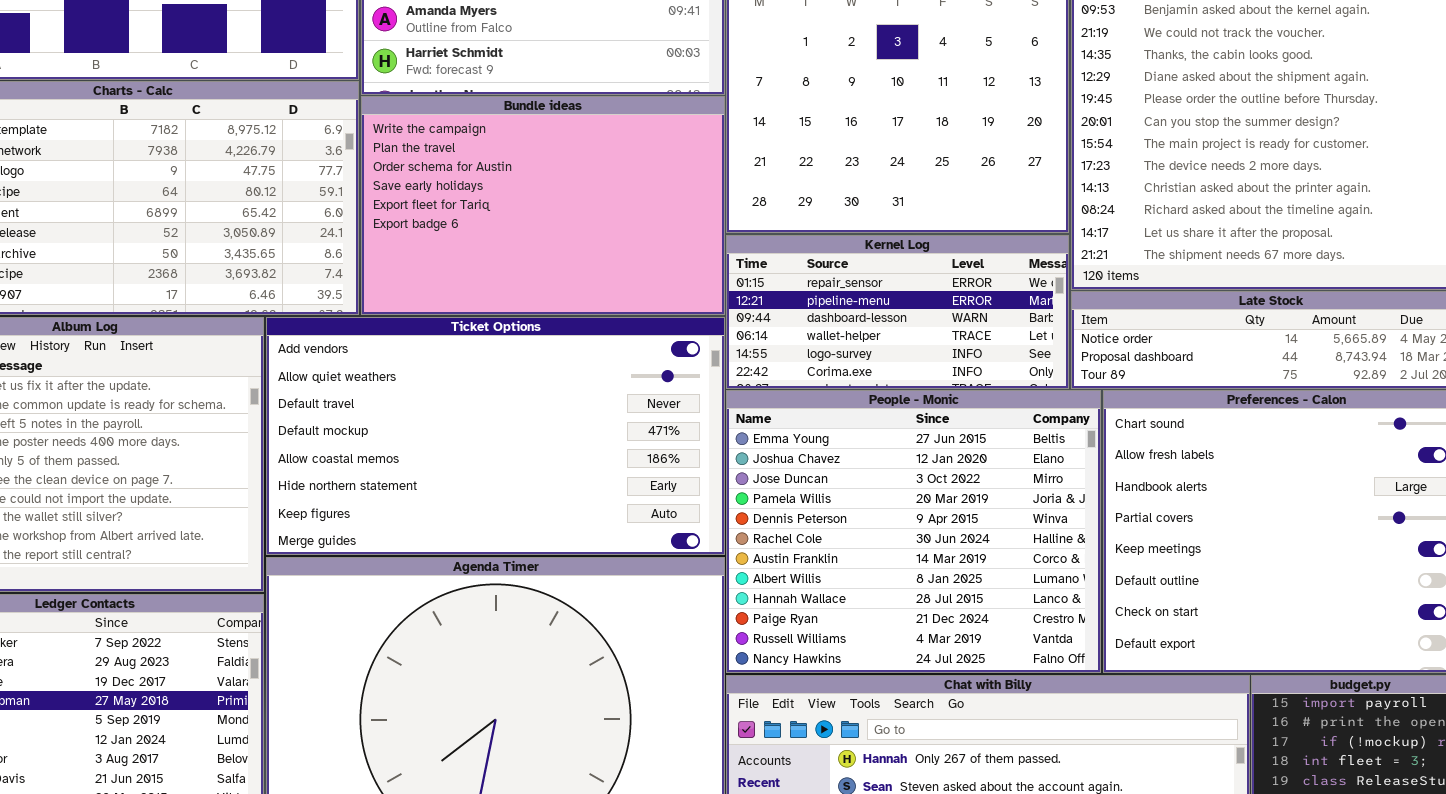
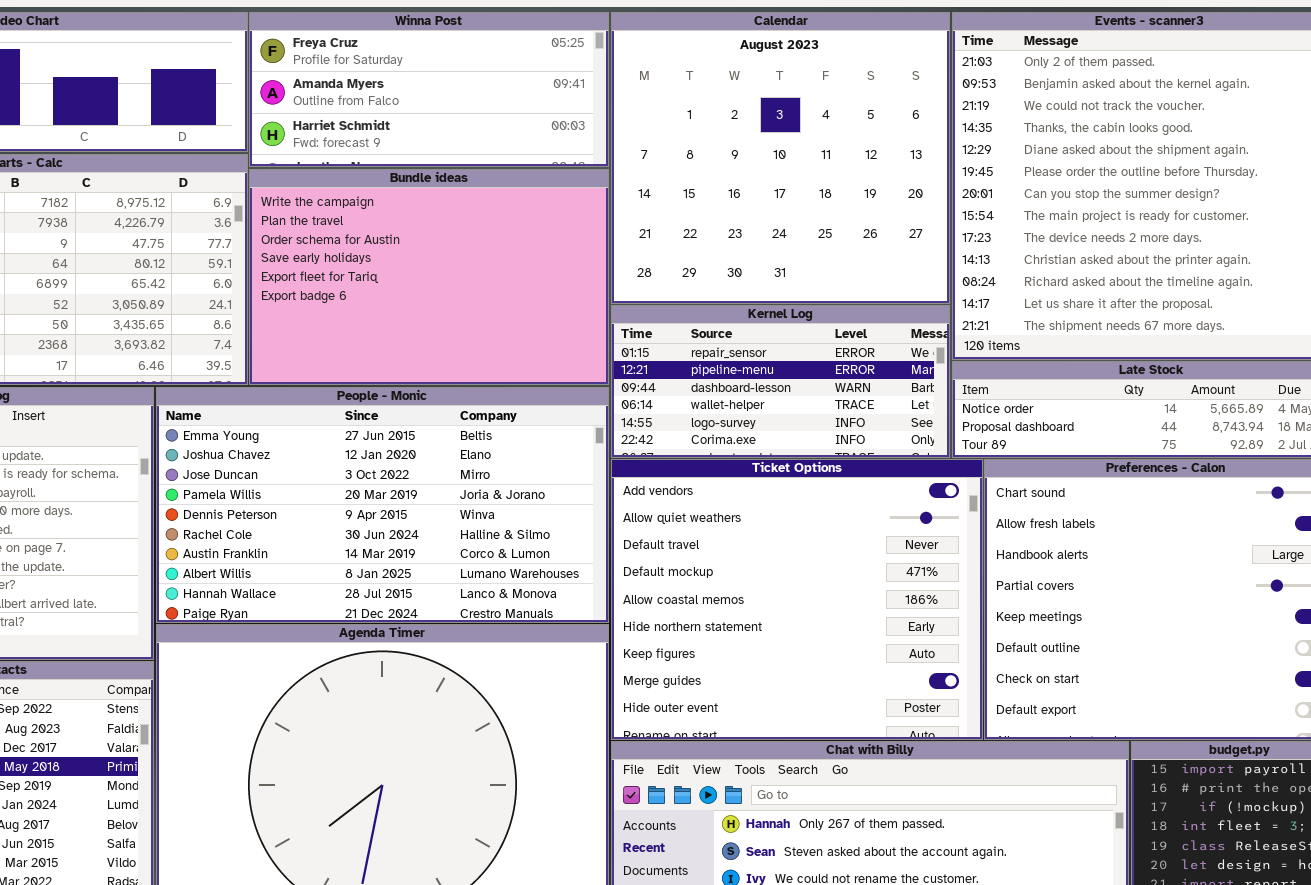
Ticket Options: [266,317,725,555] -> [611,459,983,740], moved, resized
People - Monic: [726,390,1101,673] -> [156,387,609,623], moved, resized

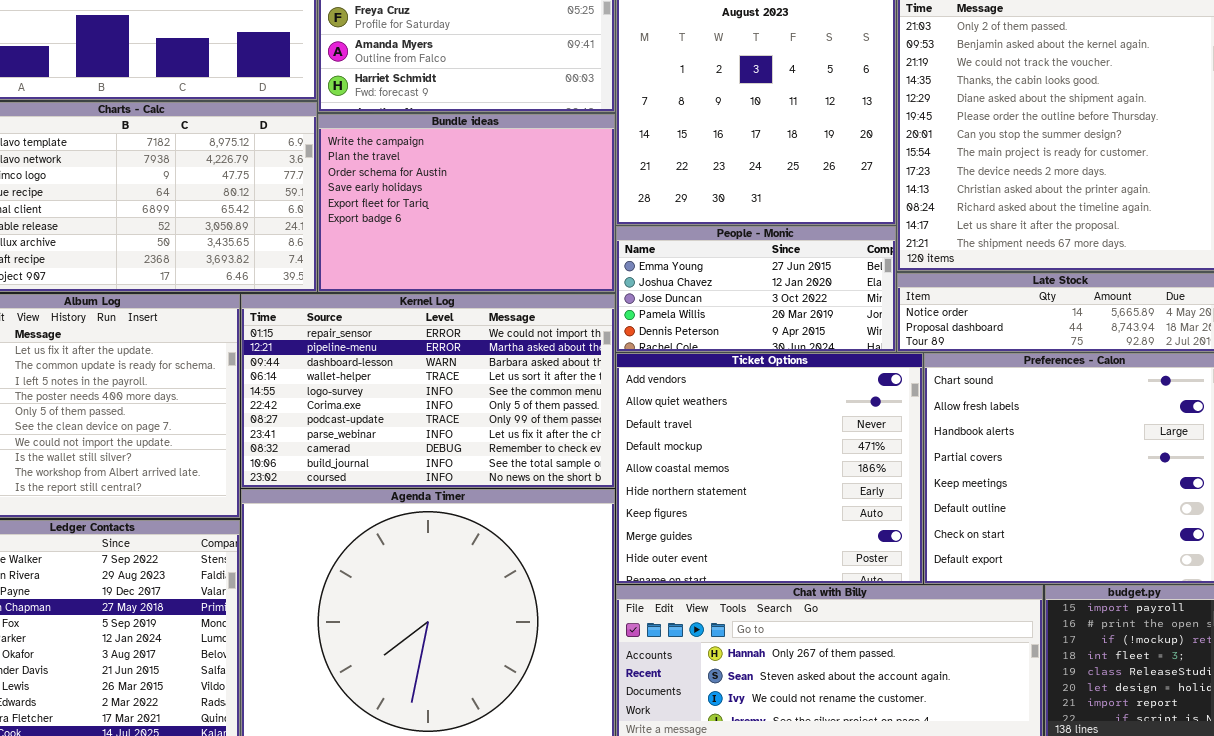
Kernel Log: [611,305,950,458] -> [241,294,615,488], moved, resized
People - Monic: [156,387,609,623] -> [616,226,896,352], moved, resized

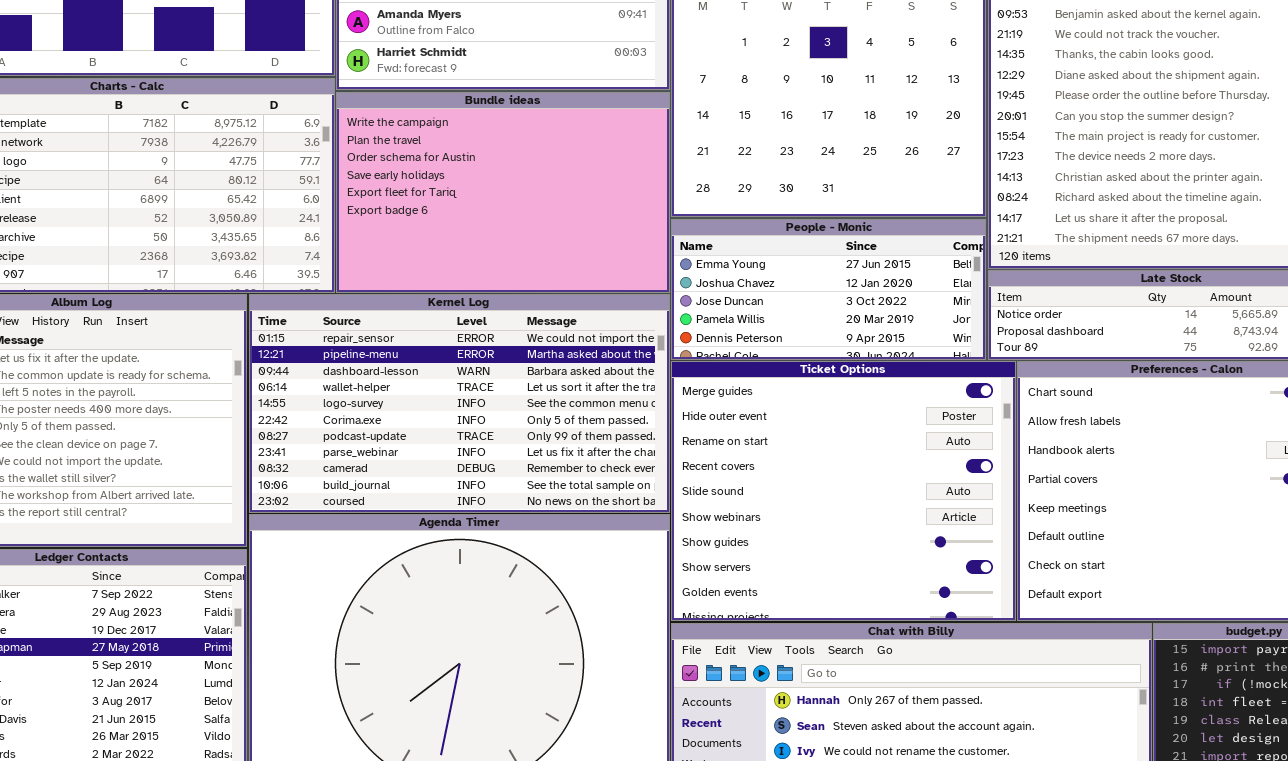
Ticket Options: [616,353,923,584] -> [671,361,1016,621], scrolled down 7 rows

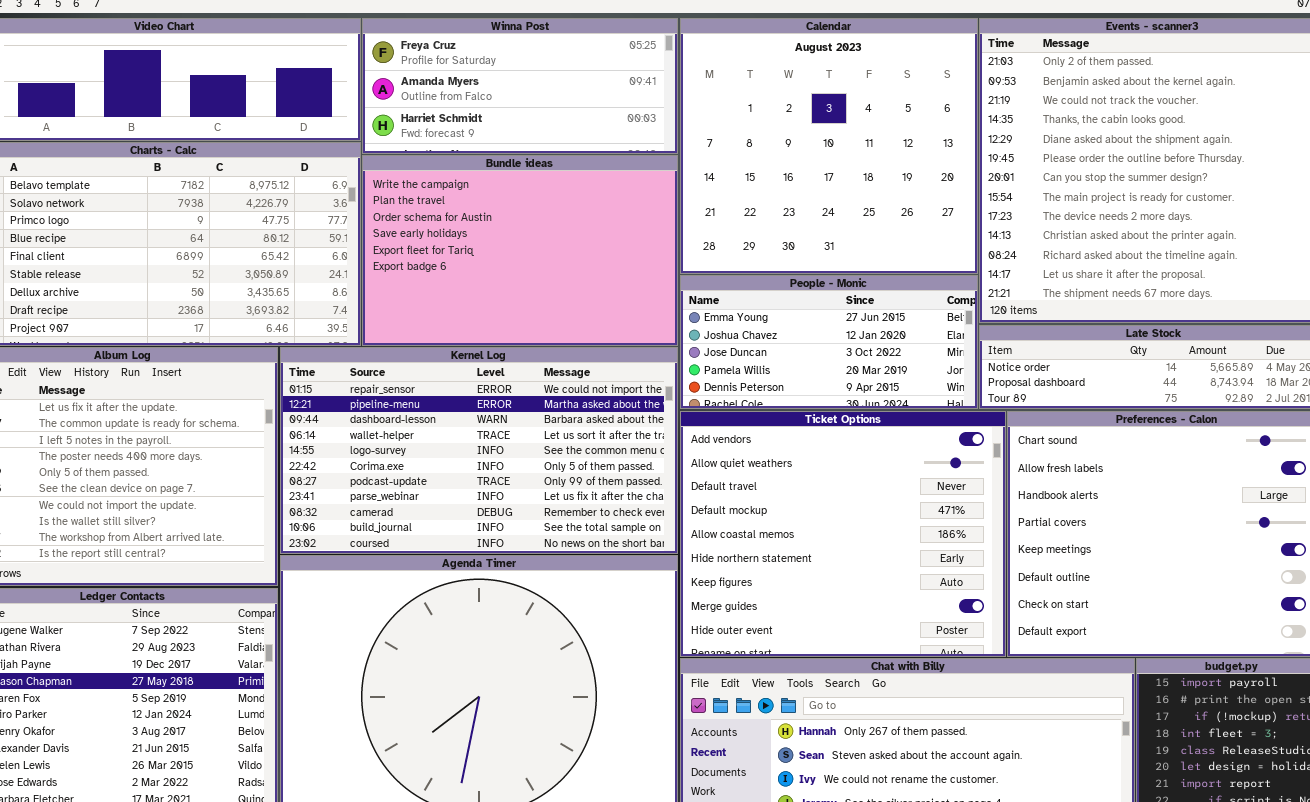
Ticket Options: [671,361,1016,621] -> [680,411,1006,657], scrolled up 7 rows

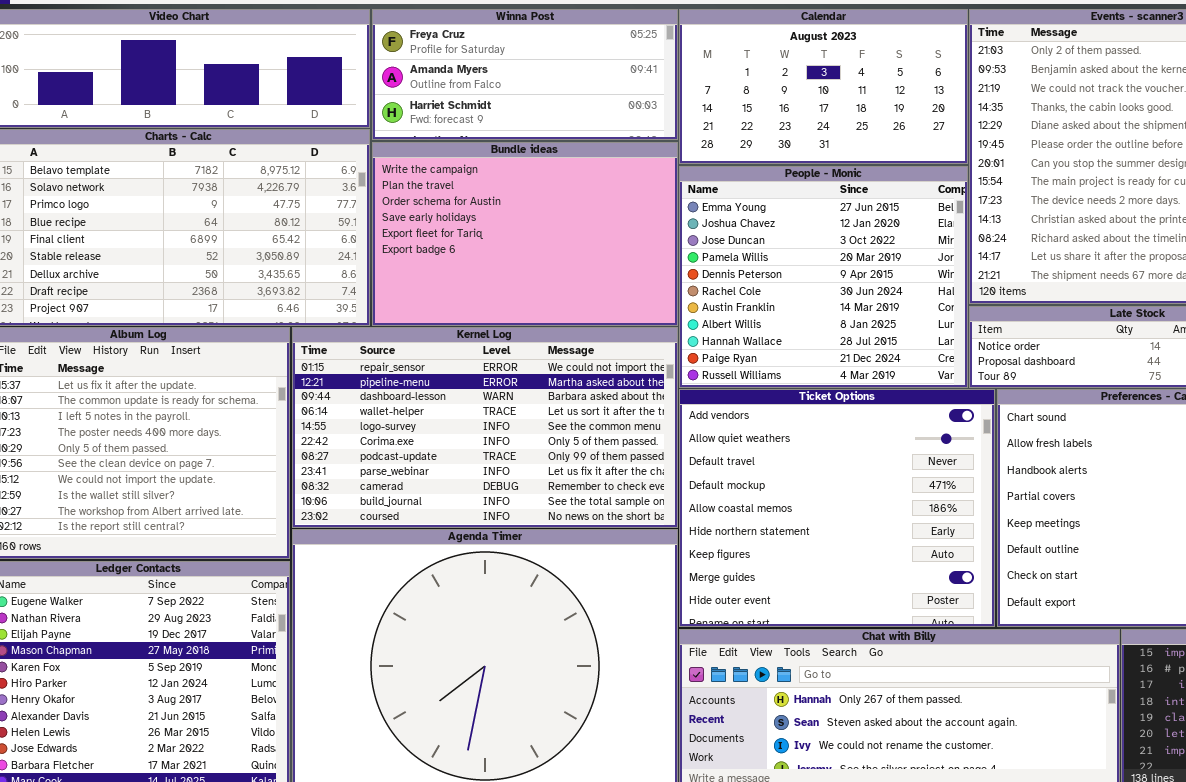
Calendar: [680,18,978,274] -> [679,9,968,164], resized
People - Monic: [680,275,978,409] -> [679,166,968,388], resized

